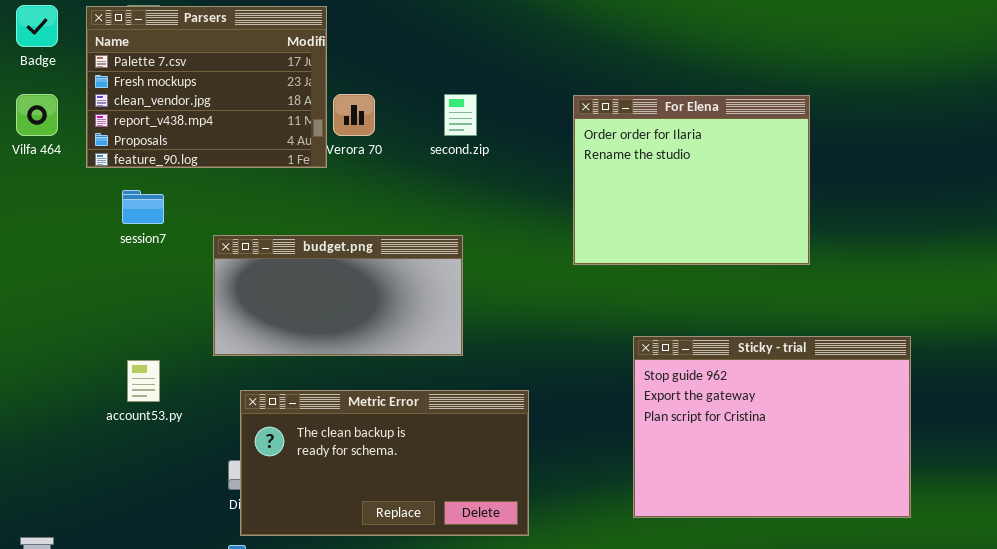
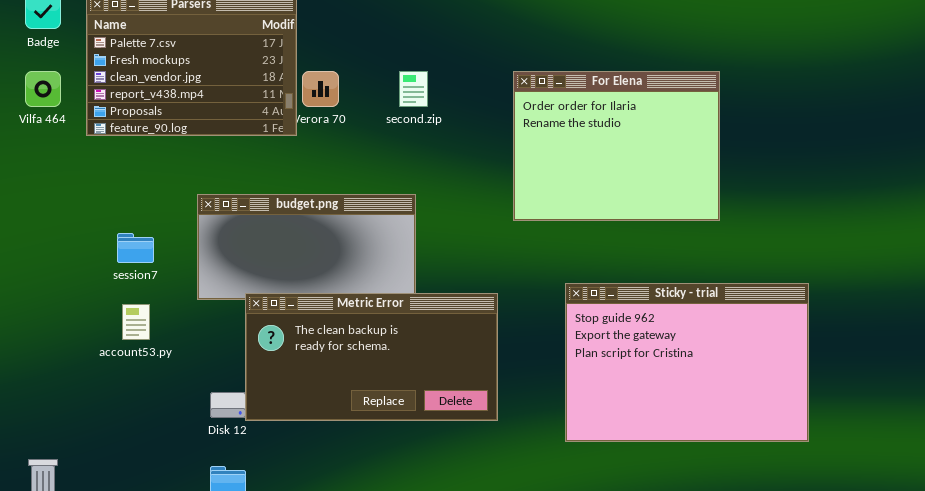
session7: [122,190,164,224] -> [117,233,154,263], moved
Metric Error: [240,390,529,536] -> [245,293,498,421], moved

